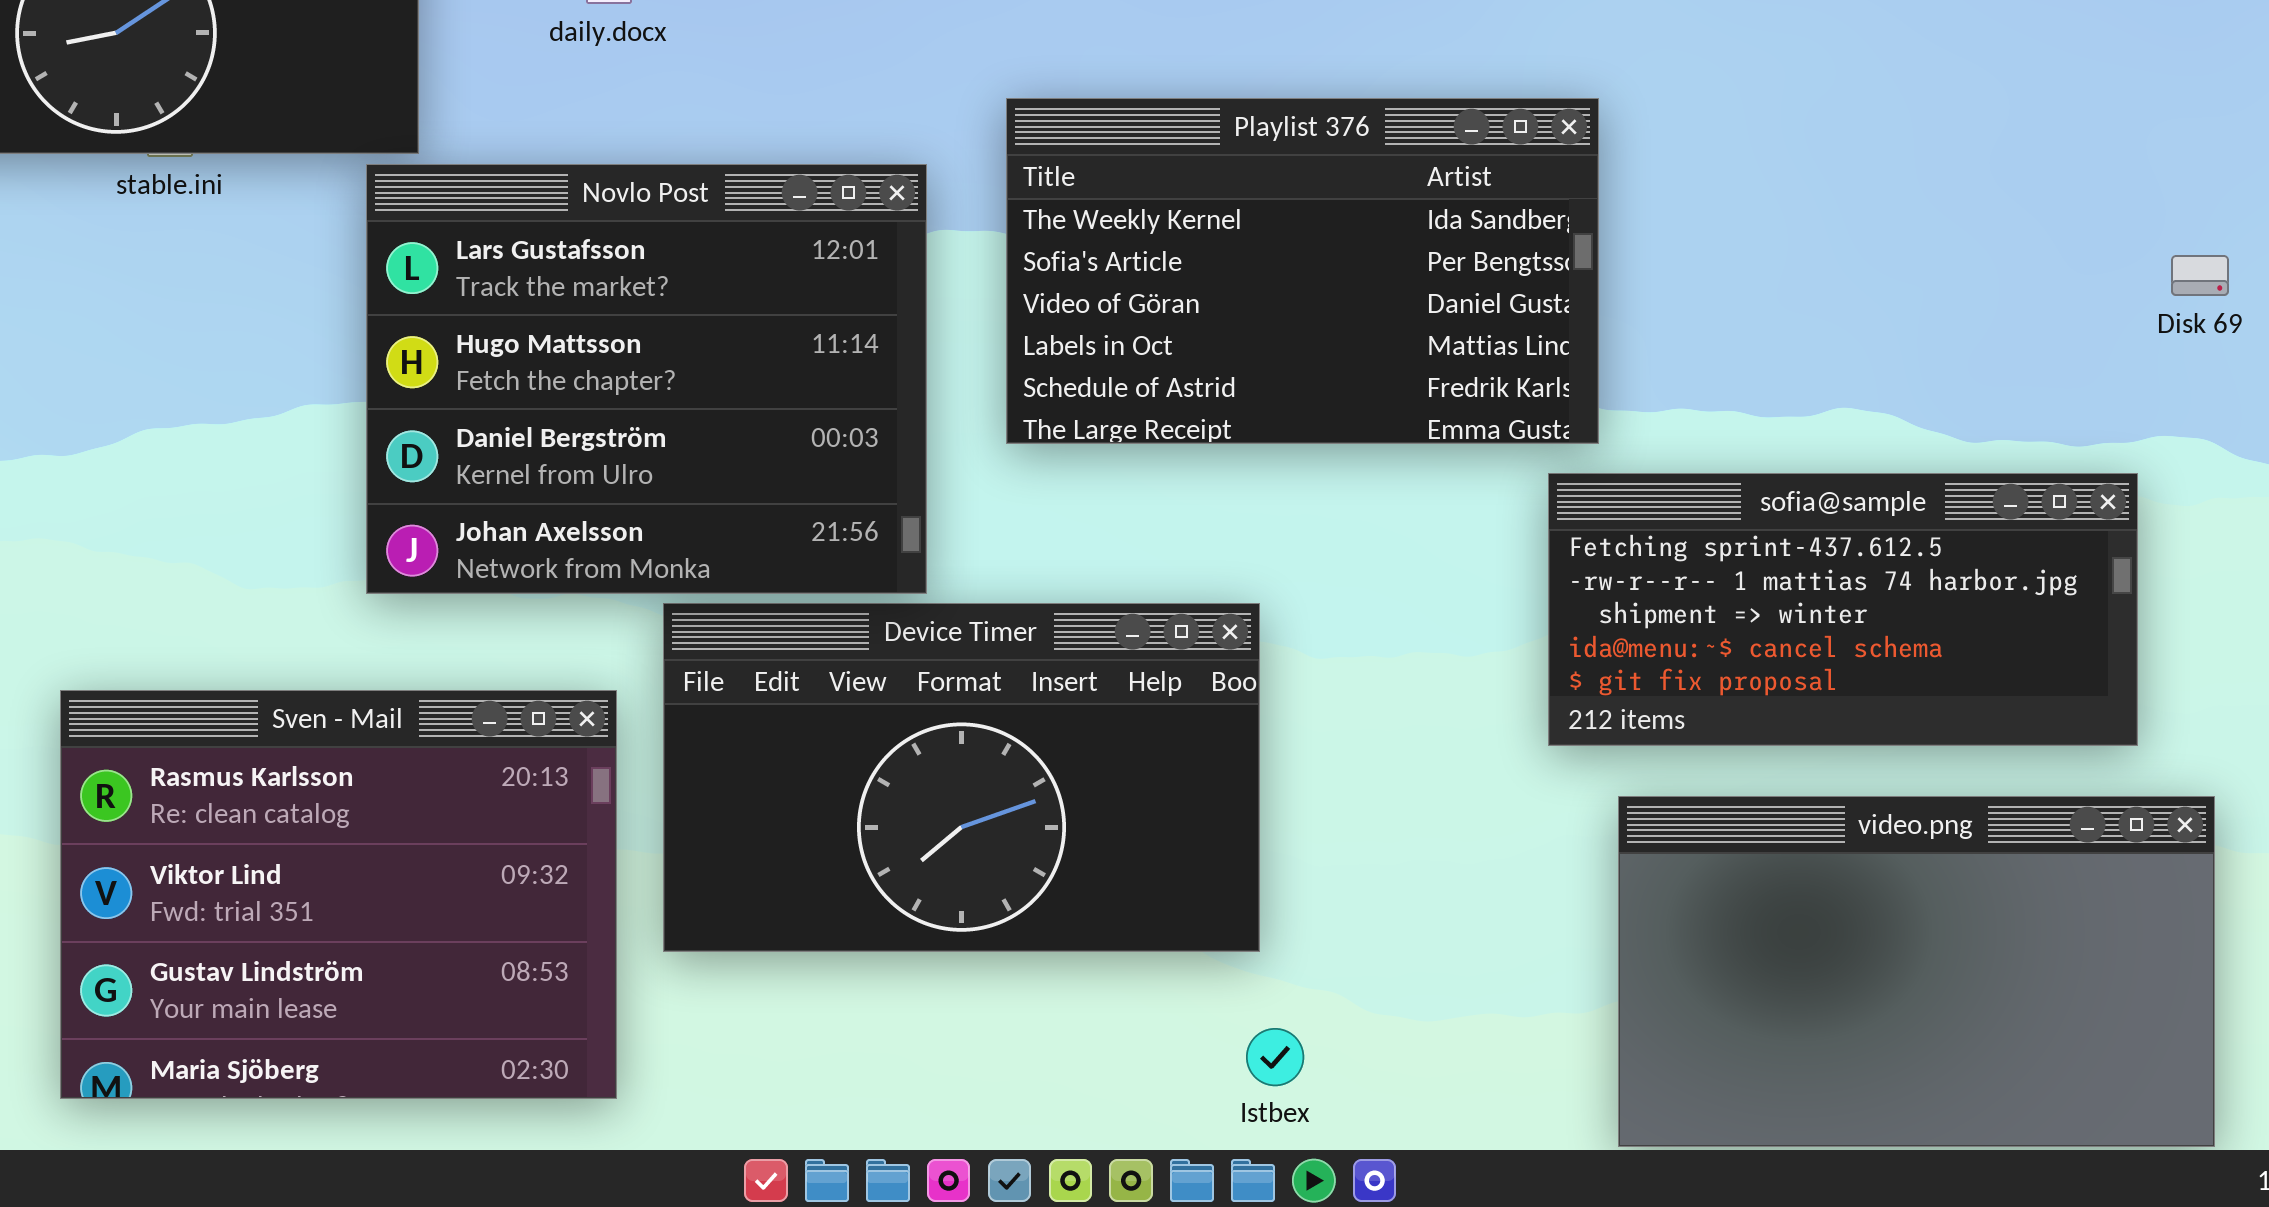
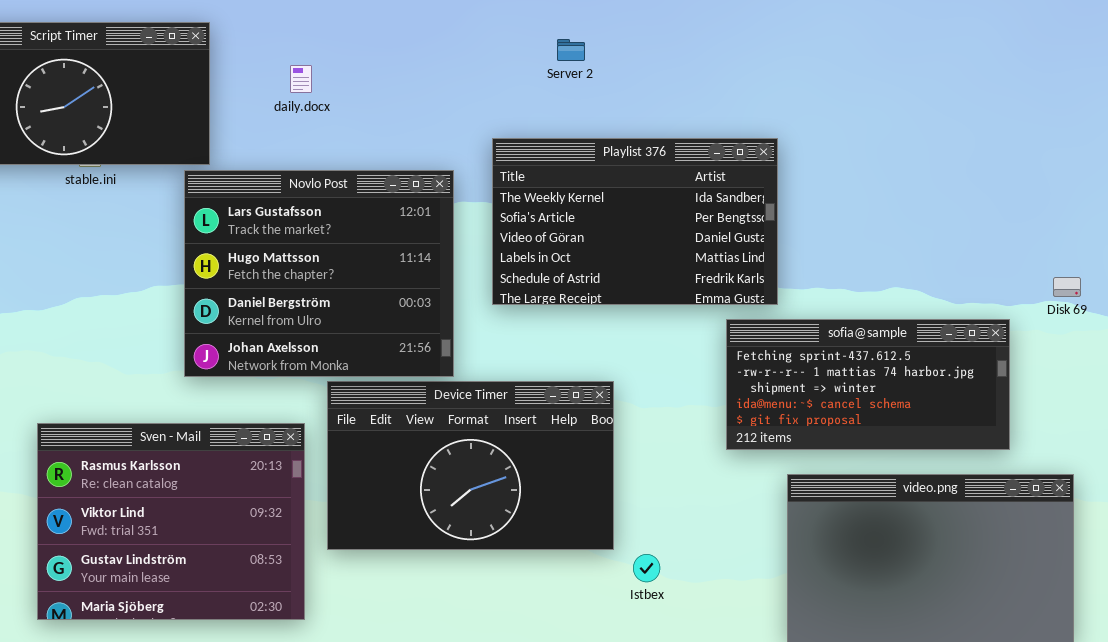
Disk 69: [2171,255,2229,296] -> [1053,277,1081,297], moved
sofia@sample: [1548,473,2138,746] -> [726,319,1010,450], moved
Istbex: [1246,1028,1304,1086] -> [633,554,660,582], moved

